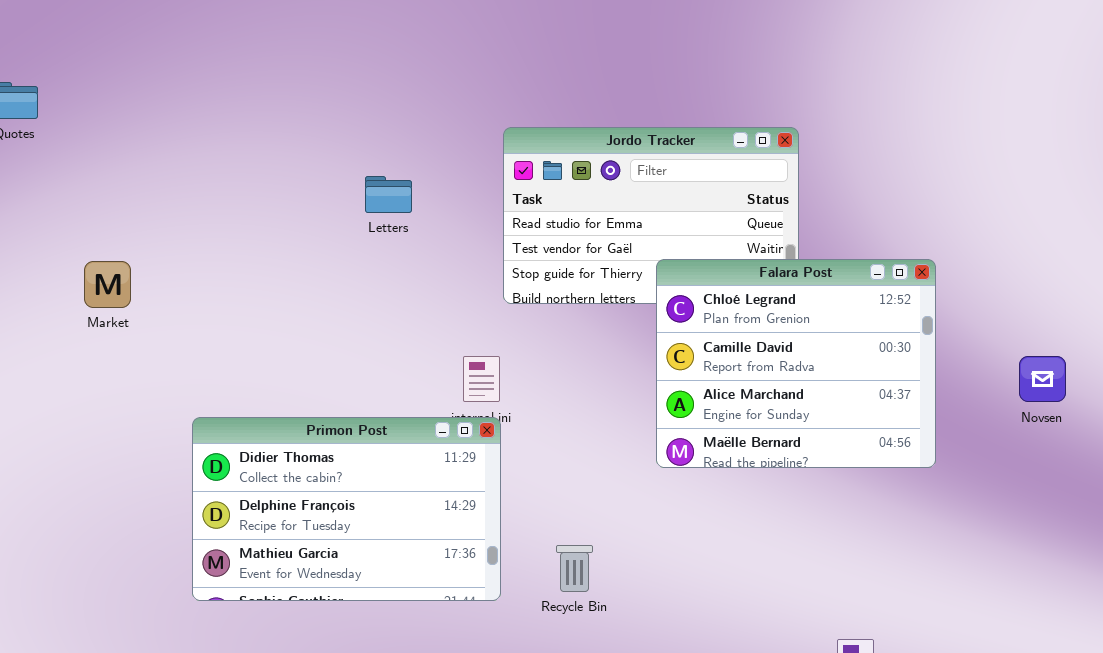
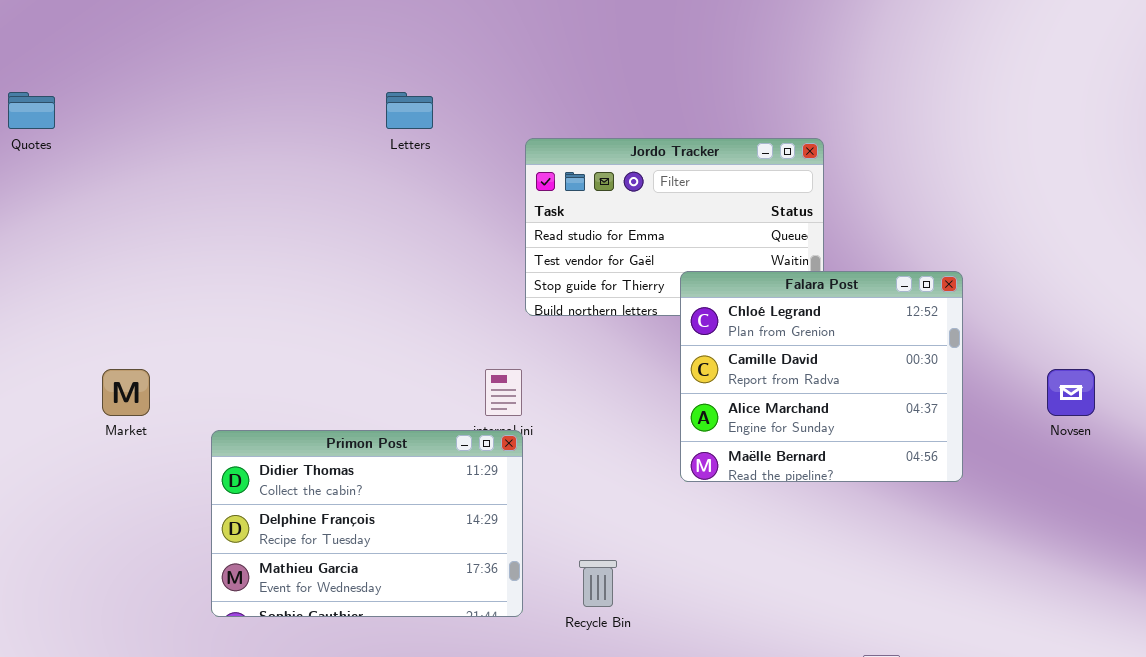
Letters: [365,176,412,213] -> [386,92,433,129], moved
Market: [84,261,131,308] -> [102,369,150,416], moved

